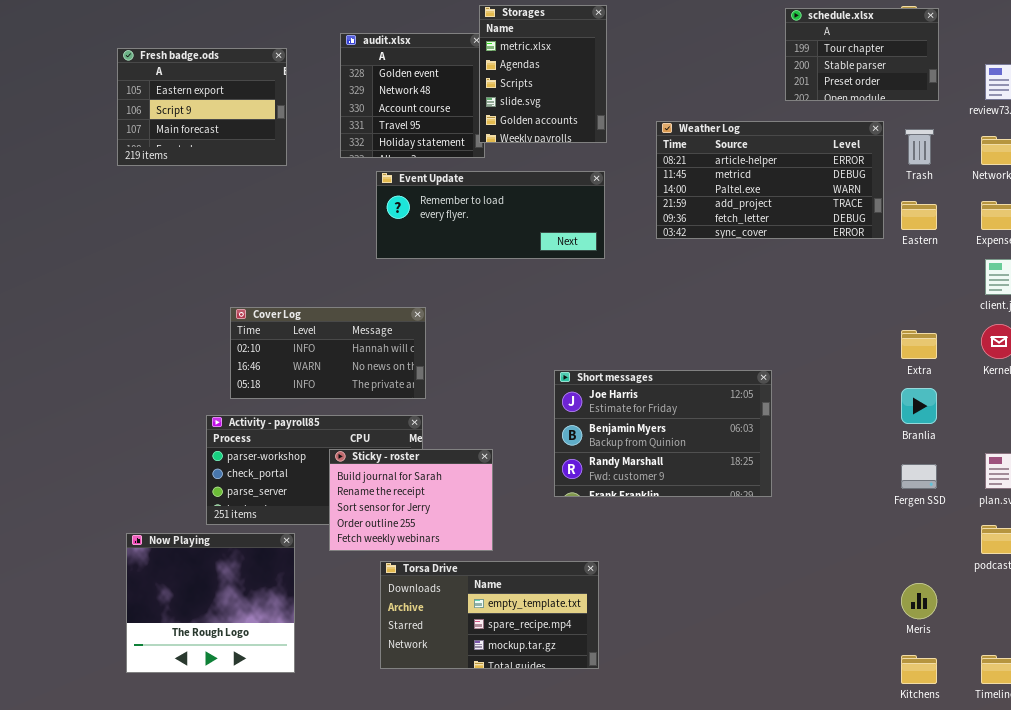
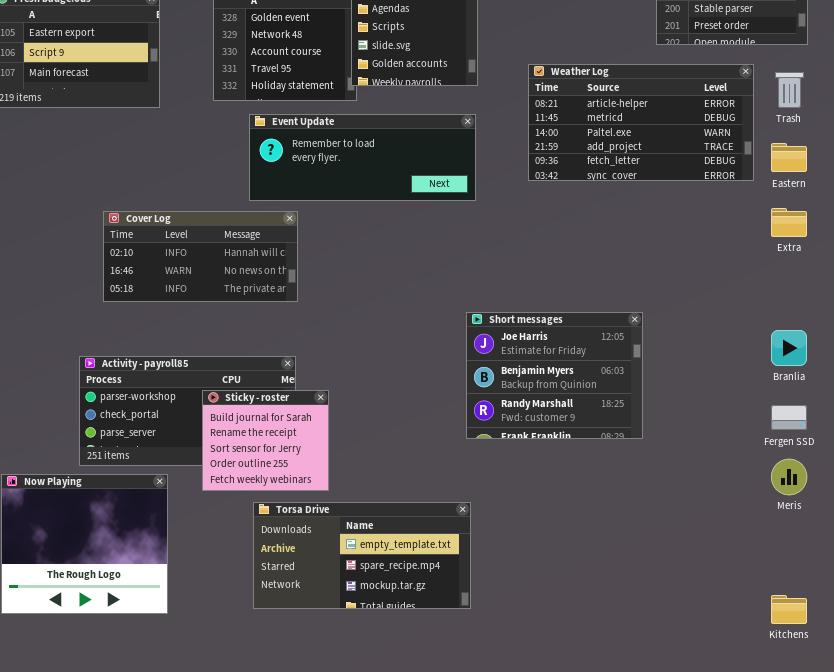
Cover Log: [230,307,426,399] -> [103,211,298,302], moved
Extra: [901,330,937,359] -> [771,208,807,237], moved
Short messages: [554,370,772,497] -> [466,312,643,439], resized
Sticky - roster: [329,449,493,551] -> [202,390,329,491], resized
Meris: [901,583,937,619] -> [771,459,807,495], moved

